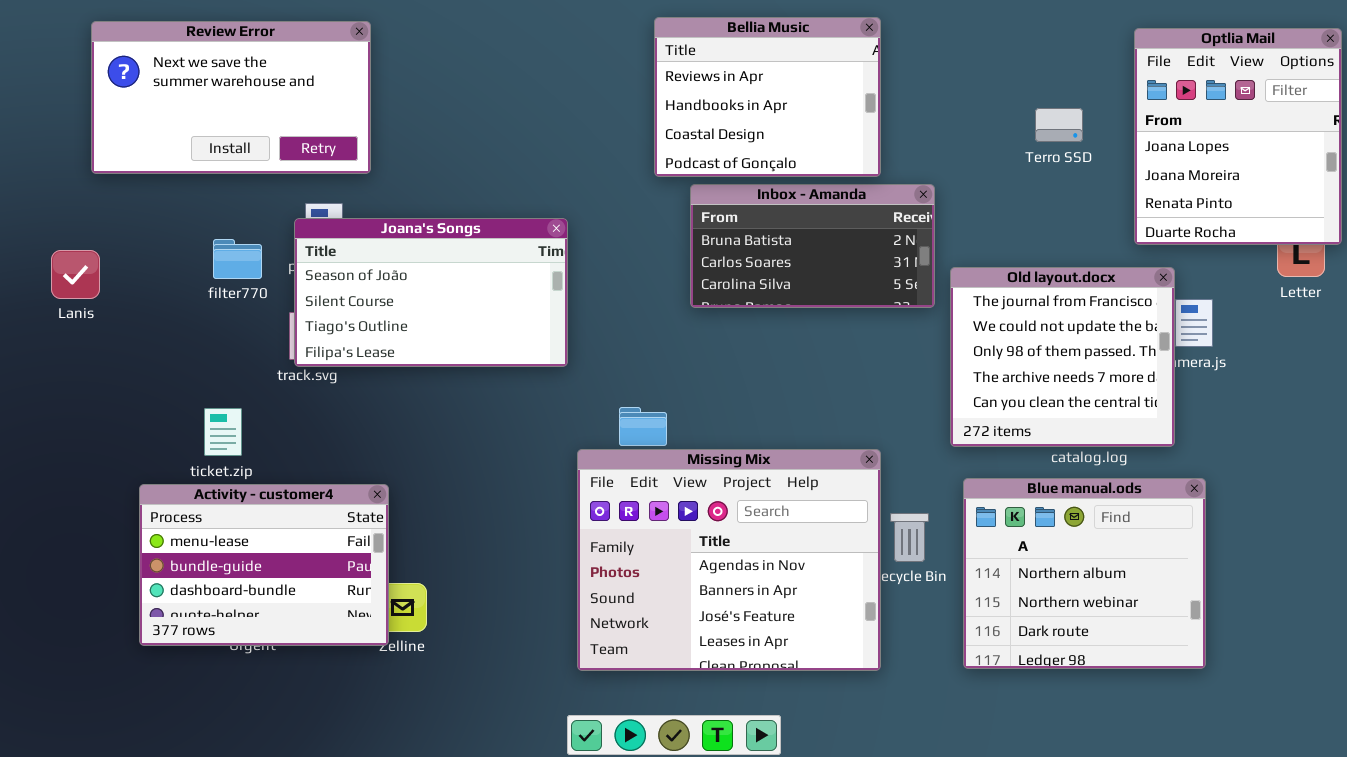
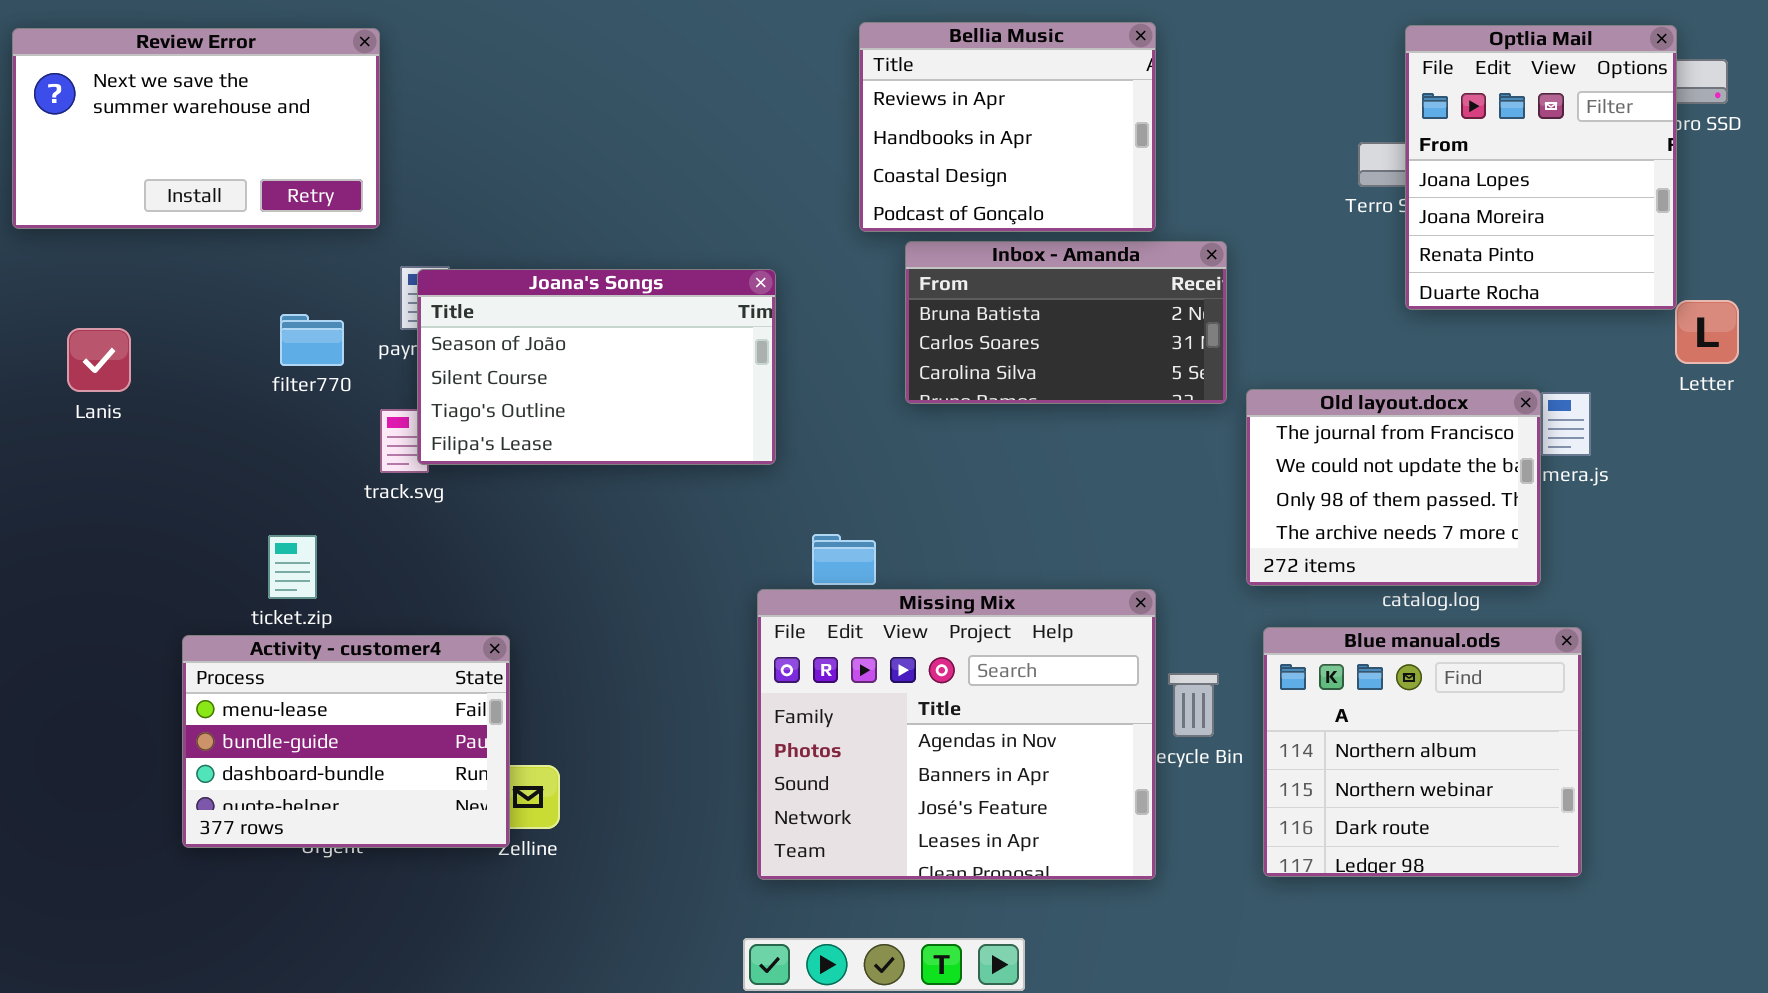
Review Error: [91,21,371,174] -> [12,28,380,229], moved
Optlia Mail: [1134,28,1342,245] -> [1405,25,1677,310], moved
Joana's Songs: [294,218,568,367] -> [417,269,776,465], moved
Old layout.docx: [950,267,1175,447] -> [1246,389,1541,586], resized

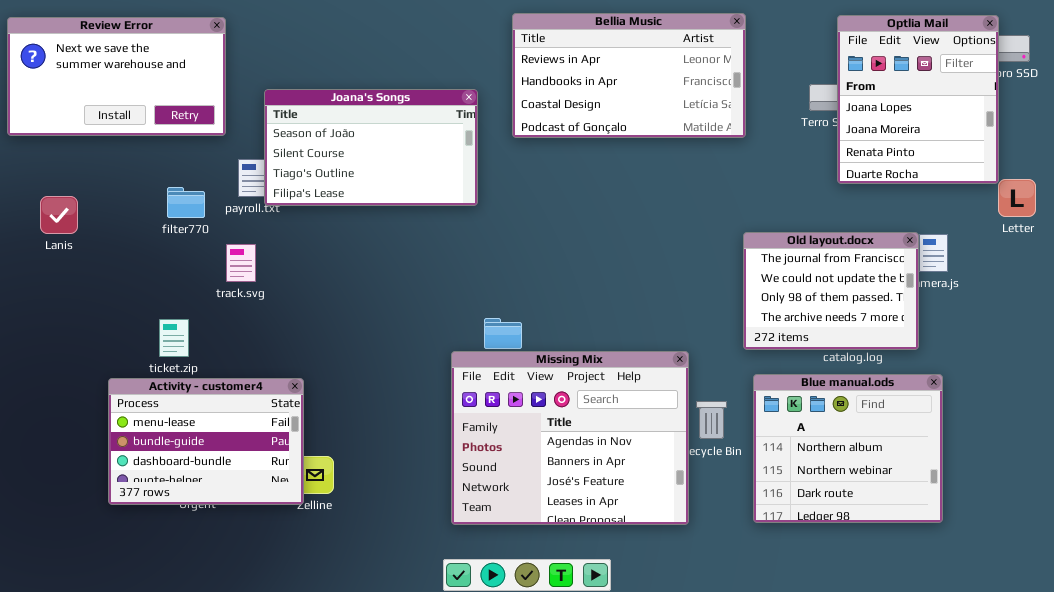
Bellia Music: [859,22,1156,232] -> [512,13,746,138], resized
Inbox - Amanda: [905,241,1227,404] -> none, closed
Joana's Songs: [417,269,776,465] -> [264,89,478,206], moved

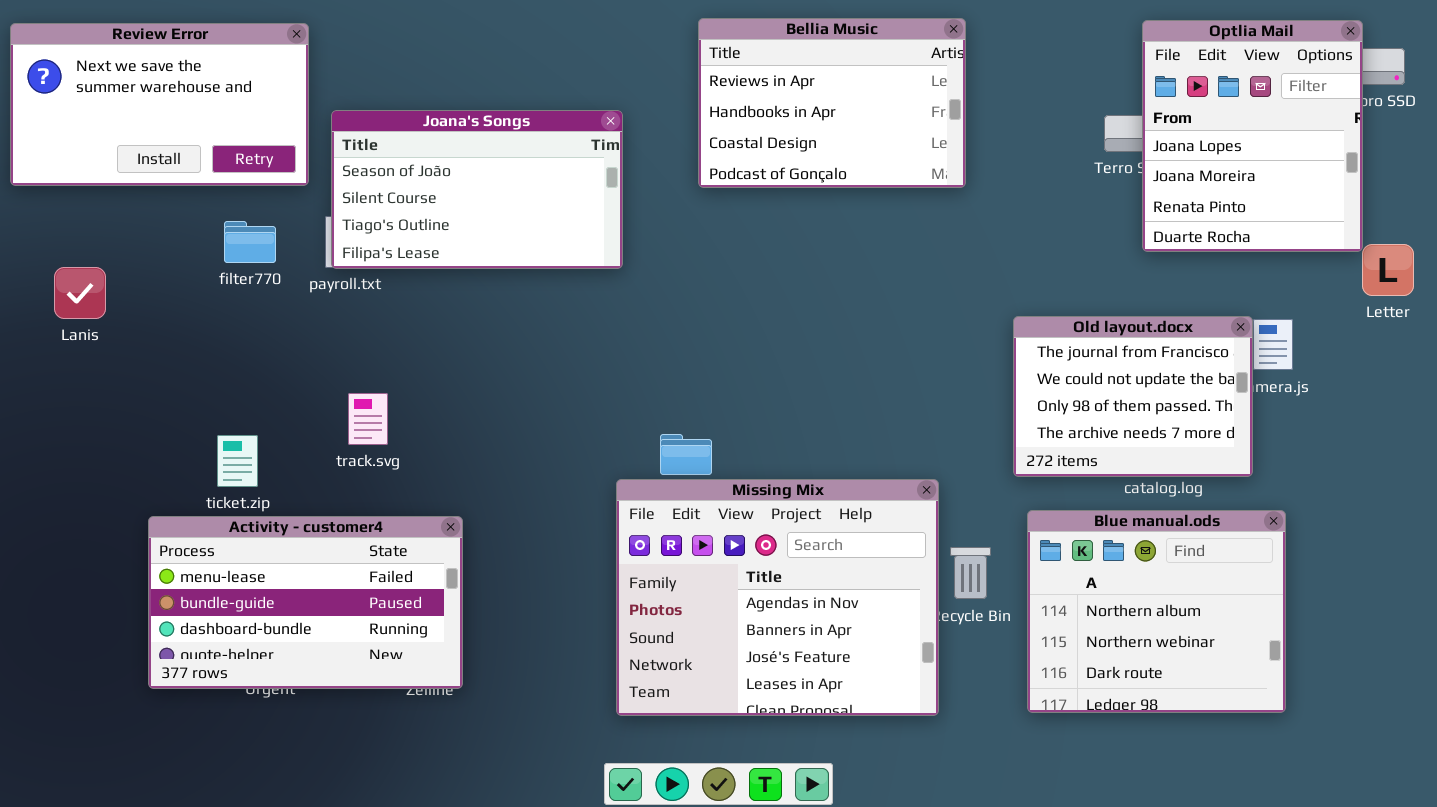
Bellia Music: [512,13,746,138] -> [698,18,966,188], resized
Joana's Songs: [264,89,478,206] -> [331,110,623,269], moved
filter770: [167,187,205,218] -> [224,221,276,263], moved
track.svg: [226,244,256,282] -> [348,393,388,445], moved
Activity - customer4: [108,378,304,505] -> [148,516,463,689], resized

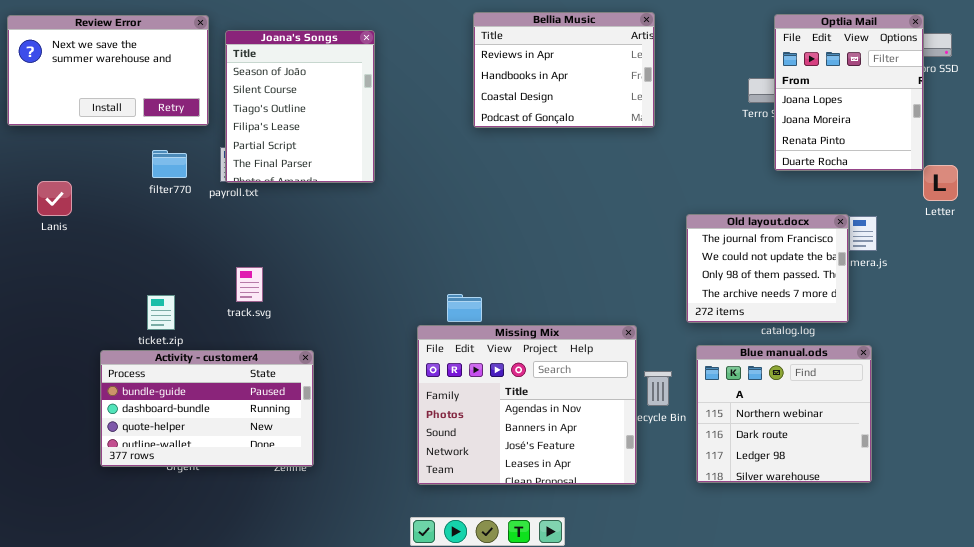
Joana's Songs: [331,110,623,269] -> [225,30,375,183], resized
Blue manual.ods: [1027,510,1286,713] -> [696,345,872,483], scrolled down 1 row
Activity - customer4: [148,516,463,689] -> [100,350,314,467], scrolled down 1 row

